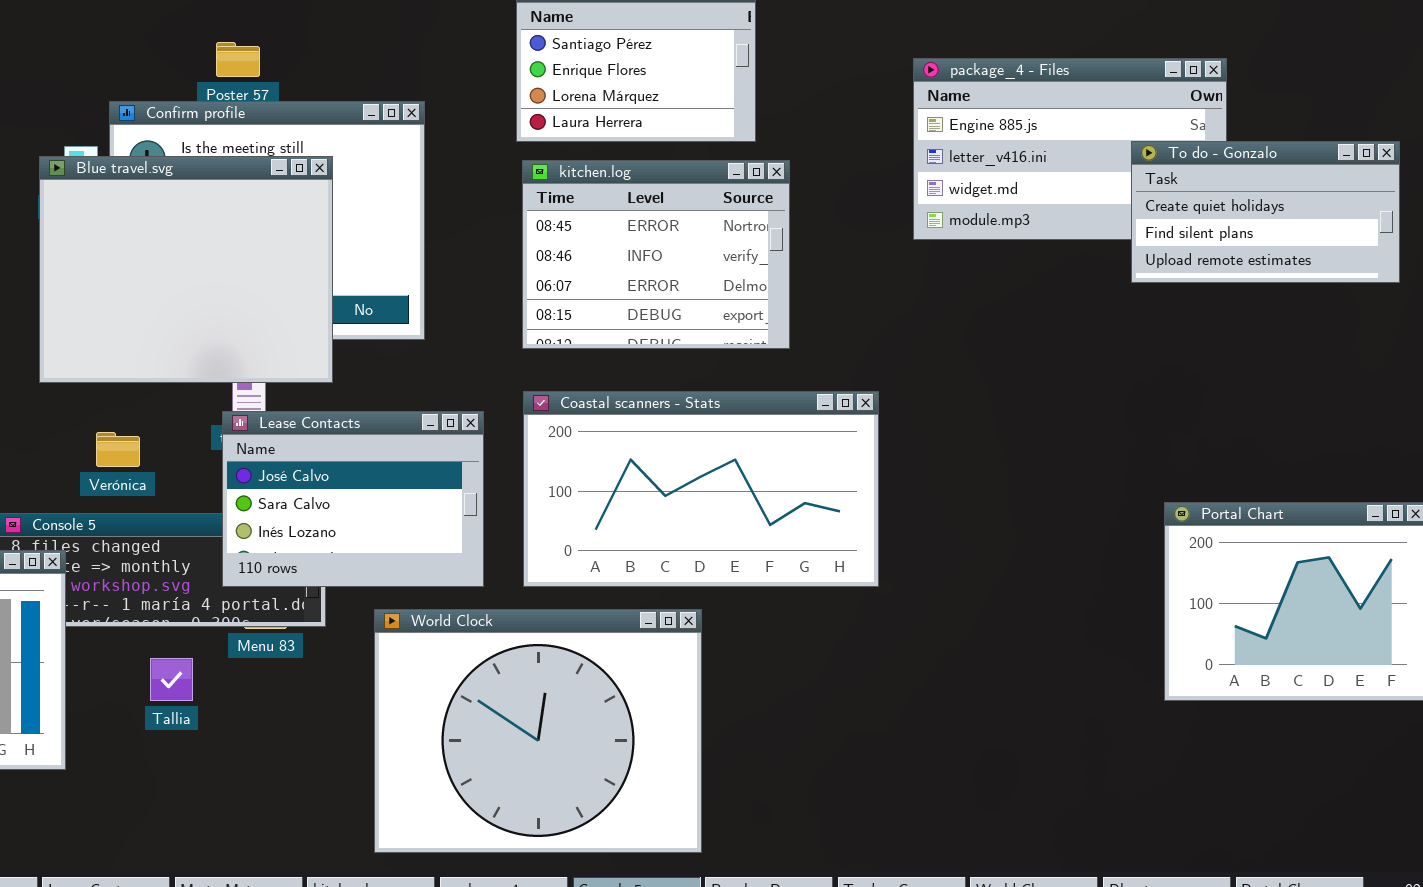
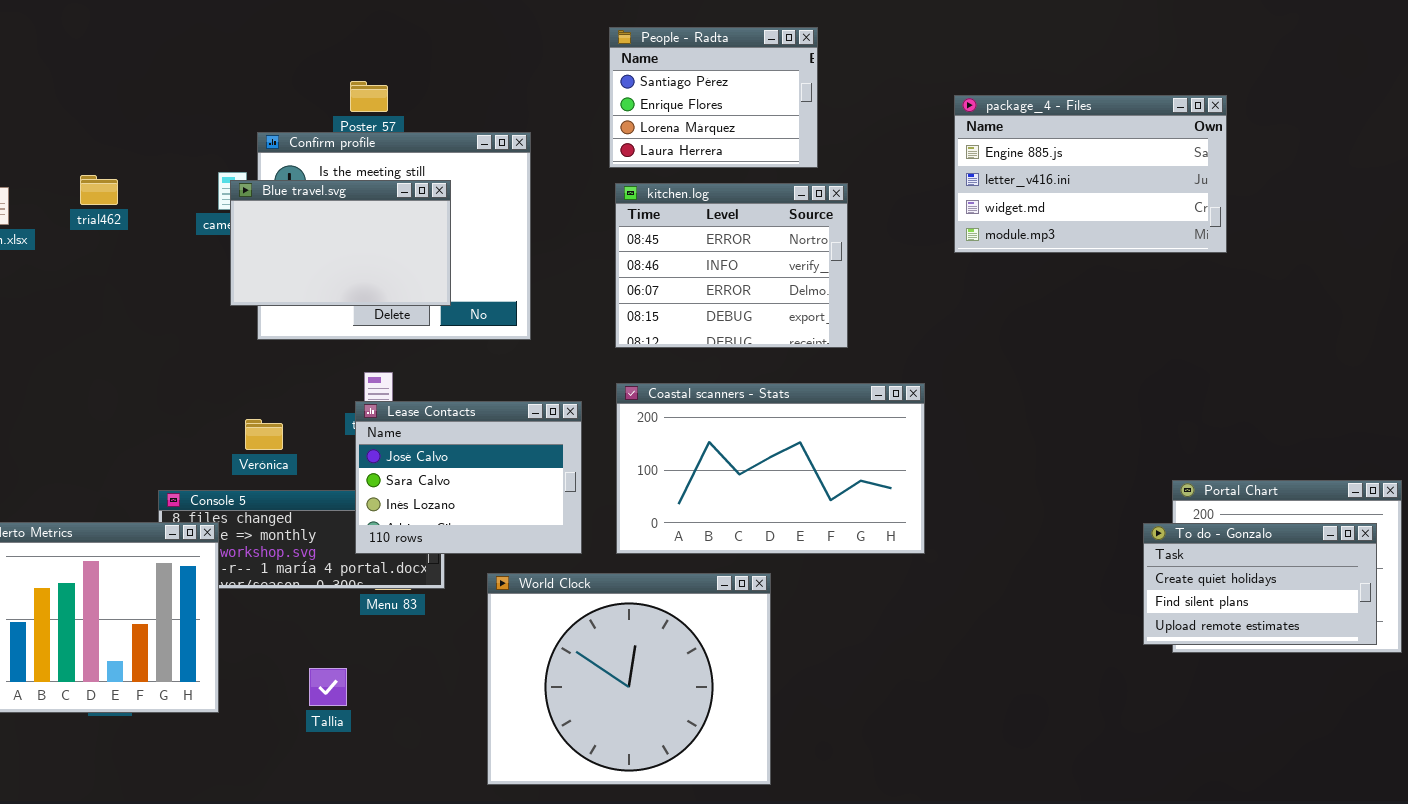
To do - Gonzalo: [1131,141,1400,283] -> [1143,523,1377,645], moved
Blue travel.svg: [39,156,333,383] -> [230,180,451,306], resized
Tallia: [150,658,193,701] -> [309,668,347,706], moved

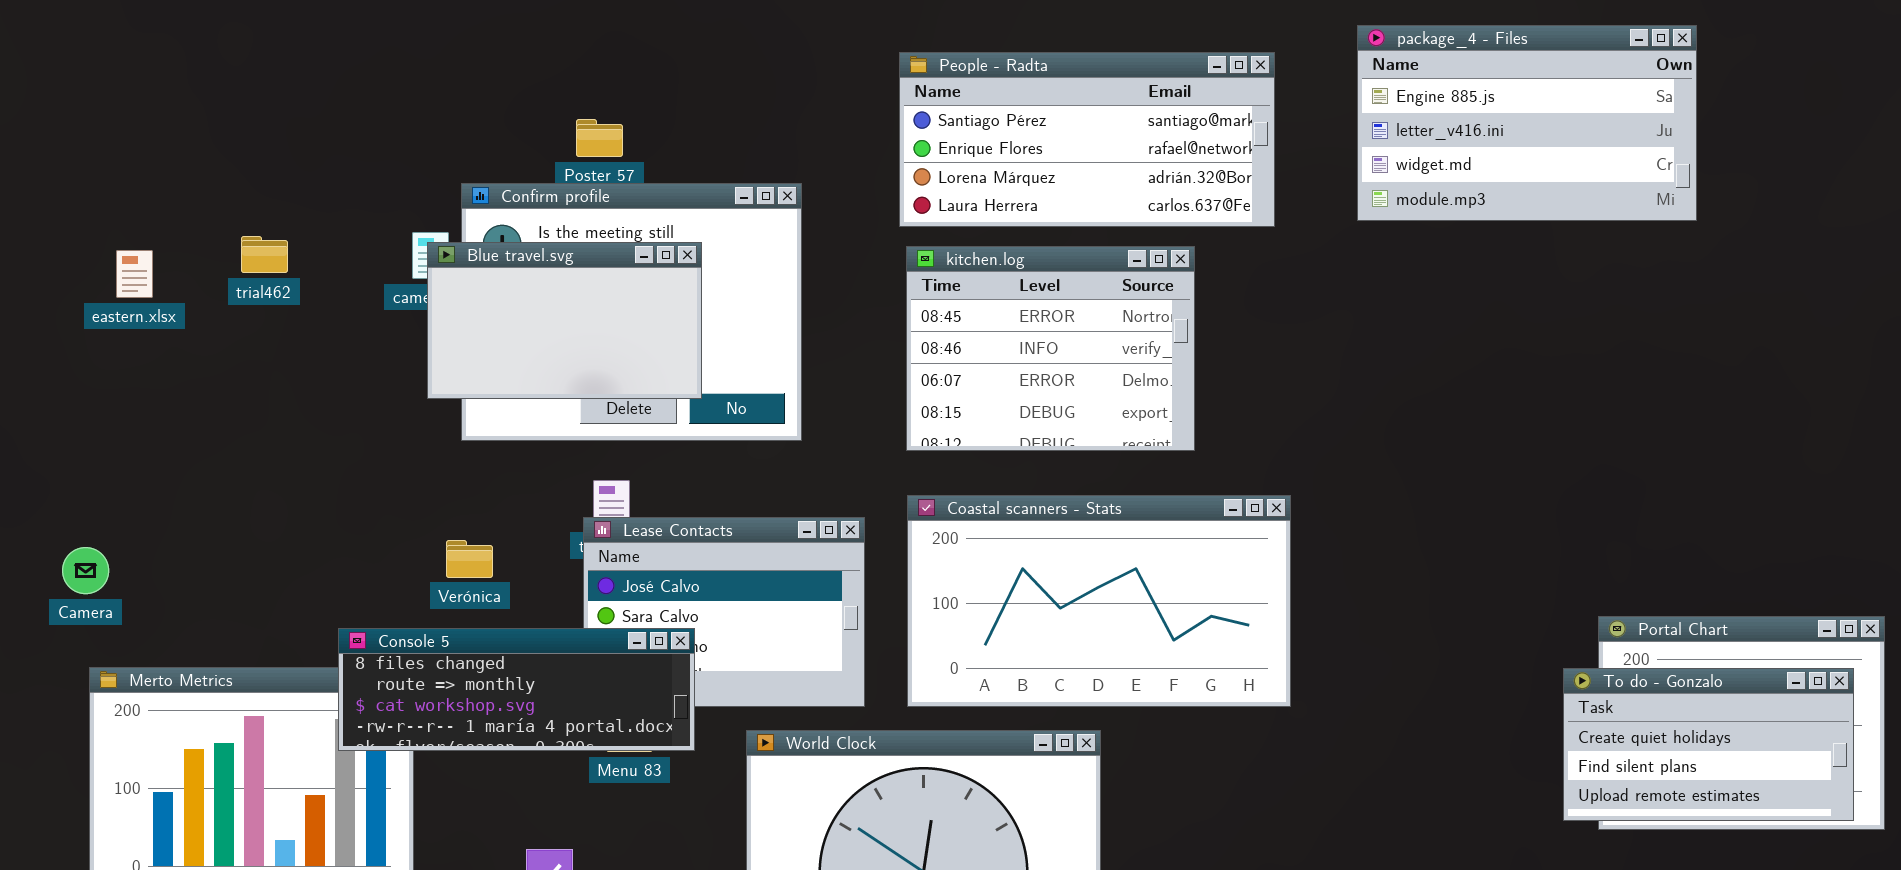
People - Radta: [609,27,818,168] -> [899,52,1275,227], resized
package_4 - Files: [954,95,1227,253] -> [1357,25,1697,221], moved
Console 5: [158,490,445,589] -> [338,628,695,751], raised

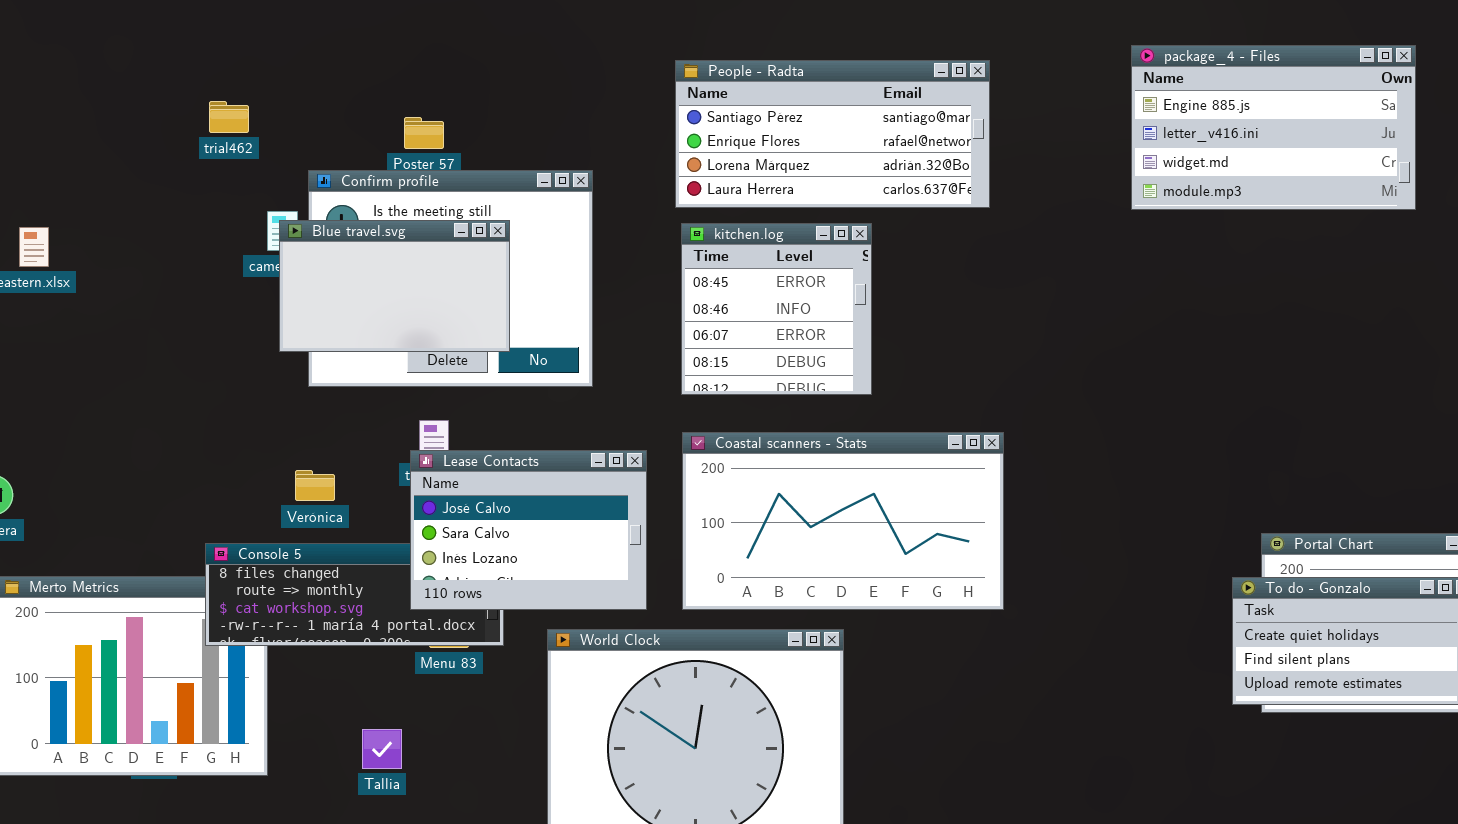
package_4 - Files: [1357,25,1697,221] -> [1131,45,1416,210], moved
trial462: [241,236,288,273] -> [209,101,249,133], moved
kitchen.log: [906,246,1195,451] -> [681,223,872,395], resized
Lease Contacts: [583,517,865,707] -> [410,450,647,610], raised

